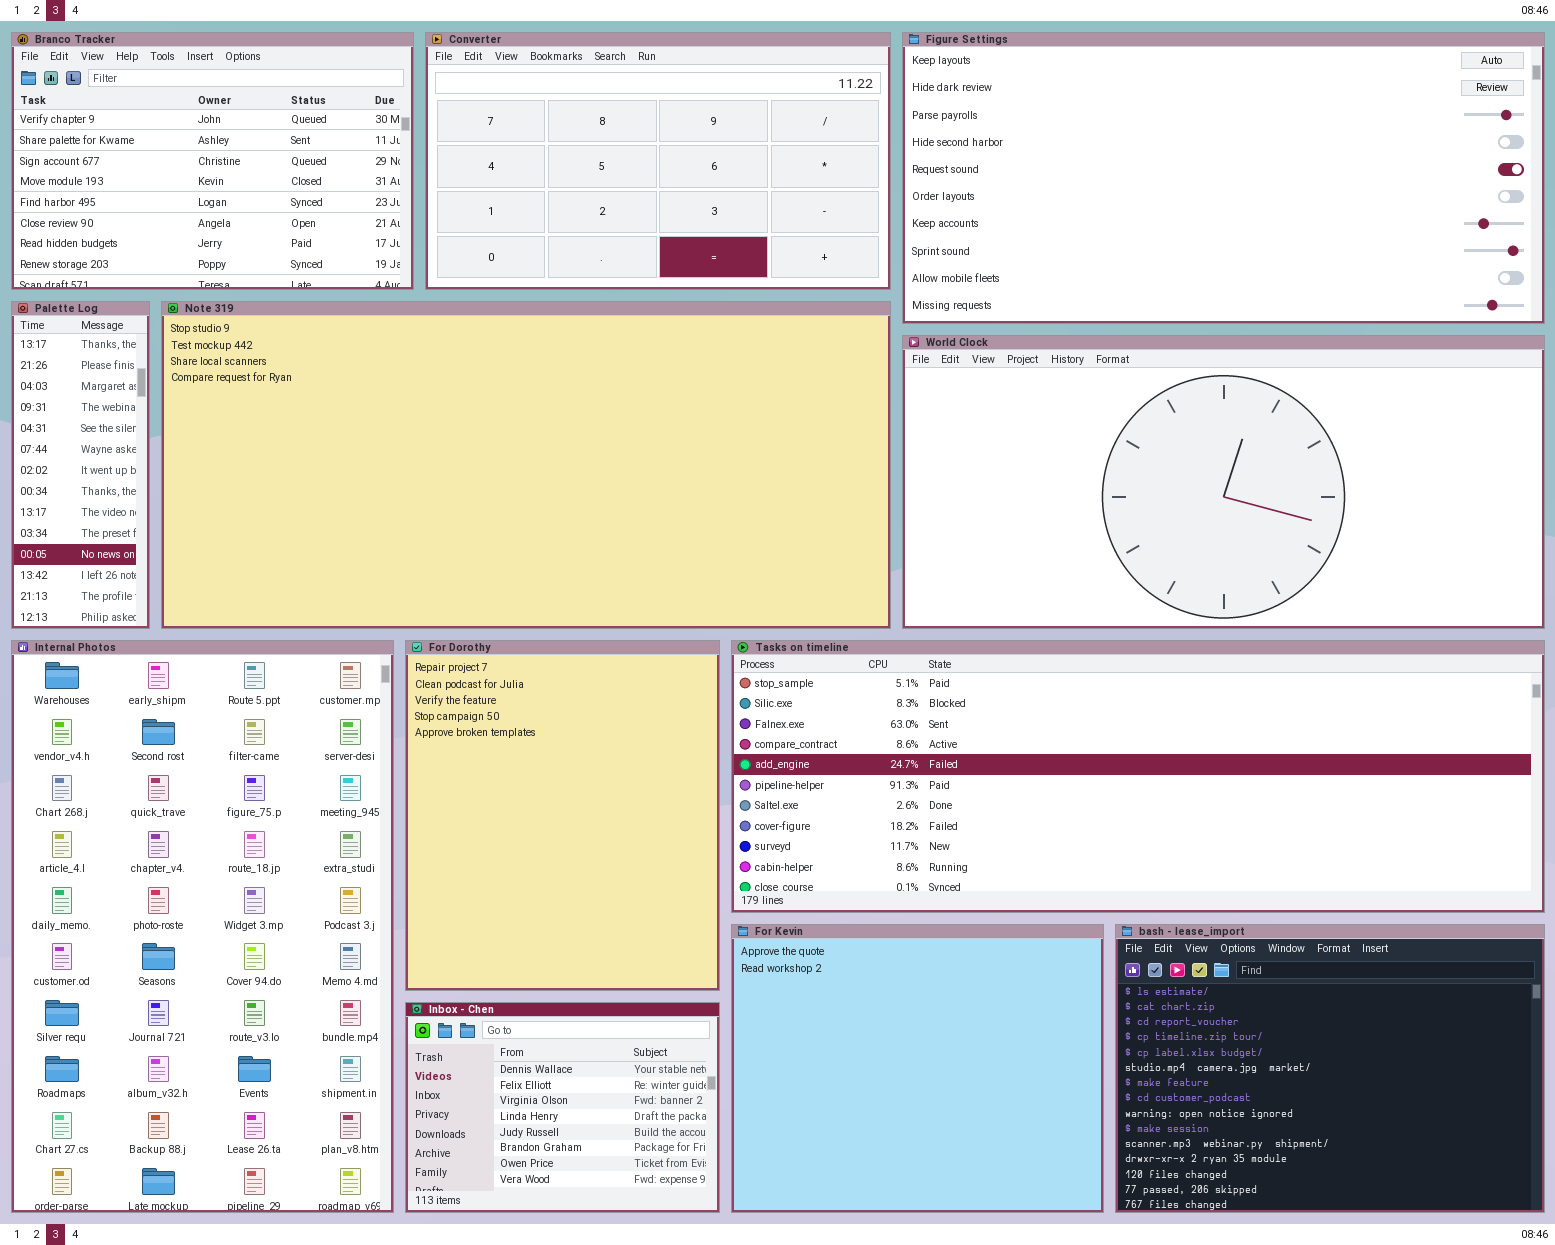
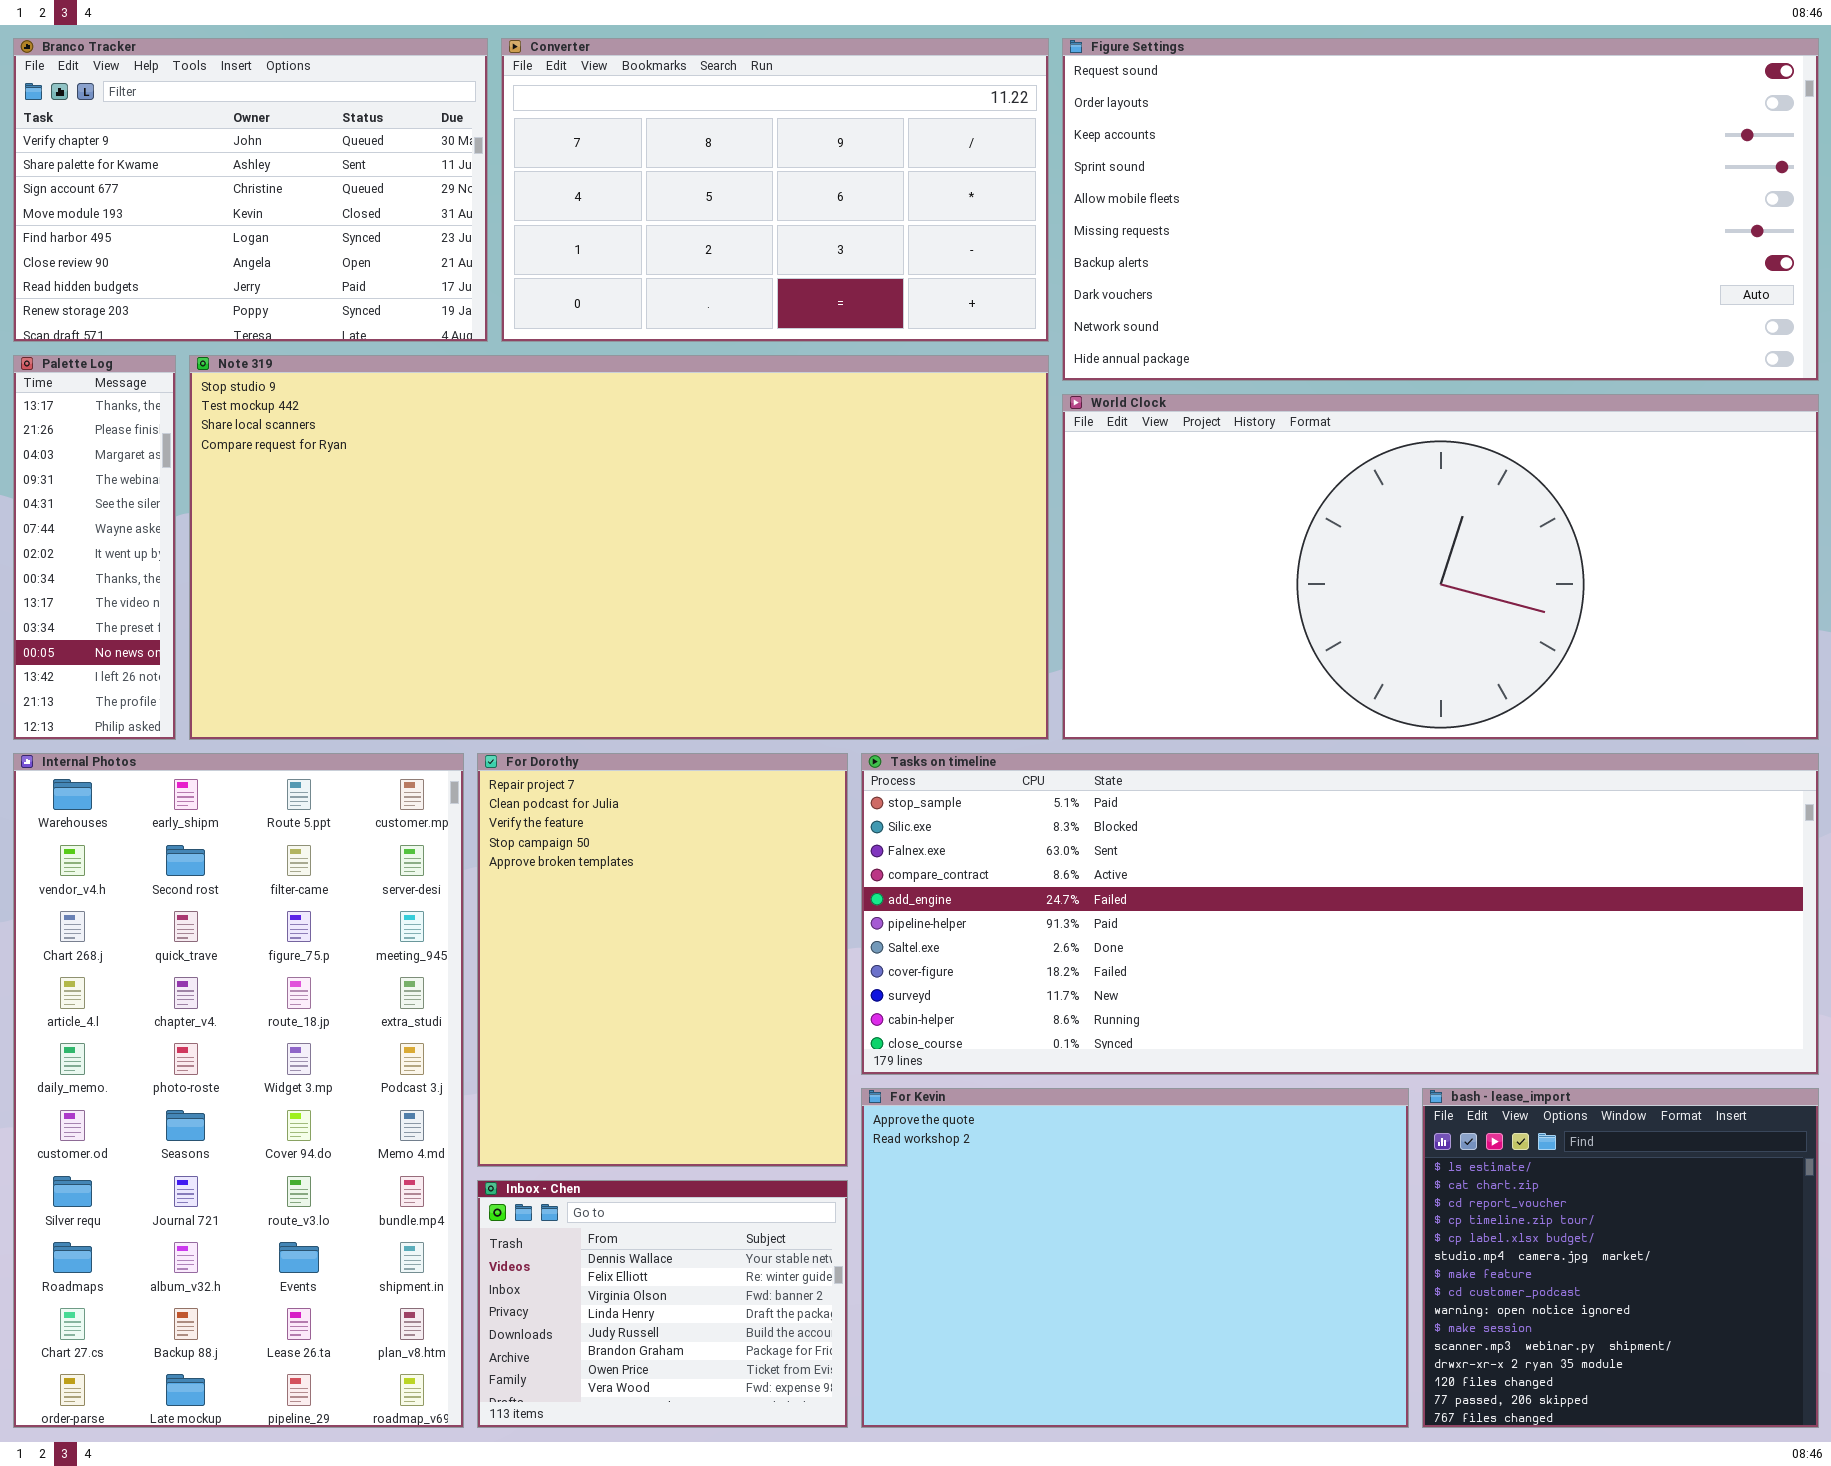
Figure Settings: [902,32,1545,324] -> [1062,38,1819,381], scrolled down 4 rows
For Kevin: [731,924,1104,1213] -> [861,1088,1409,1428], resized
bash - lease_import: [1115,924,1545,1213] -> [1422,1088,1819,1428], resized

